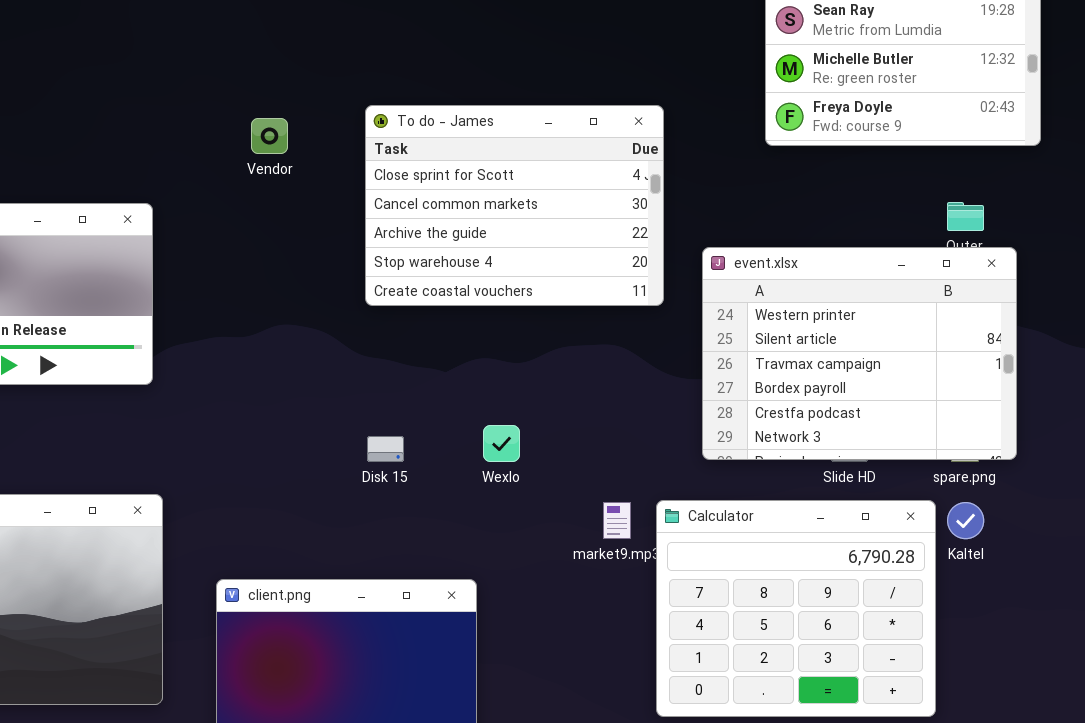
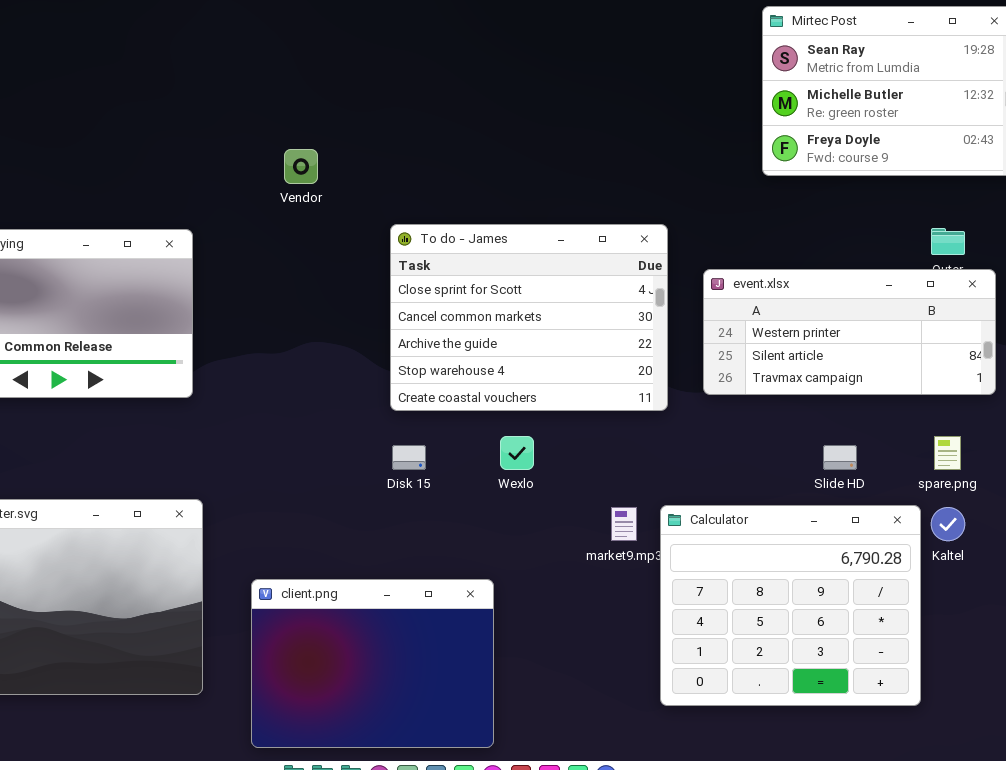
To do - James: [365,105,664,306] -> [390,224,668,411], moved
event.xlsx: [702,247,1017,460] -> [703,269,996,395], resized

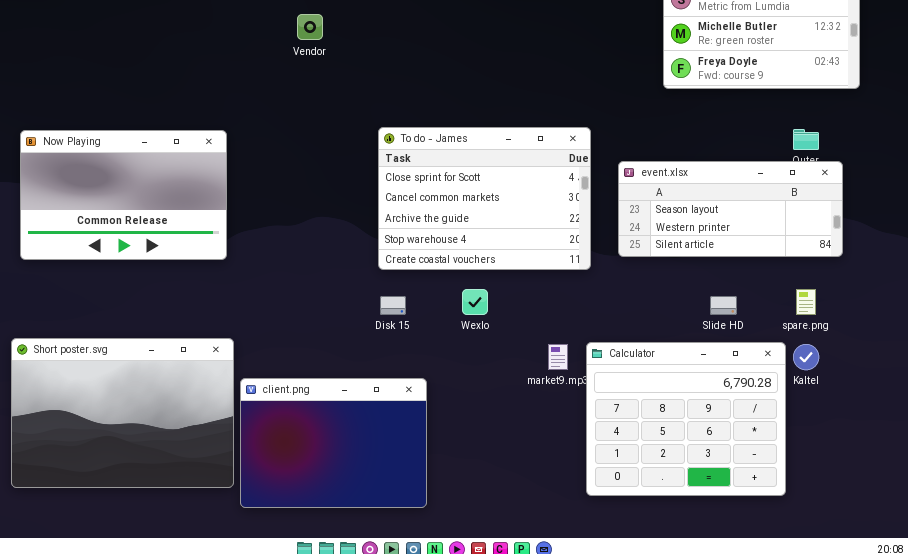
Vendor: [284,149,318,184] -> [297,14,323,40], moved
event.xlsx: [703,269,996,395] -> [618,161,843,257], scrolled up 1 row
client.png: [251,579,494,748] -> [240,378,427,508], moved

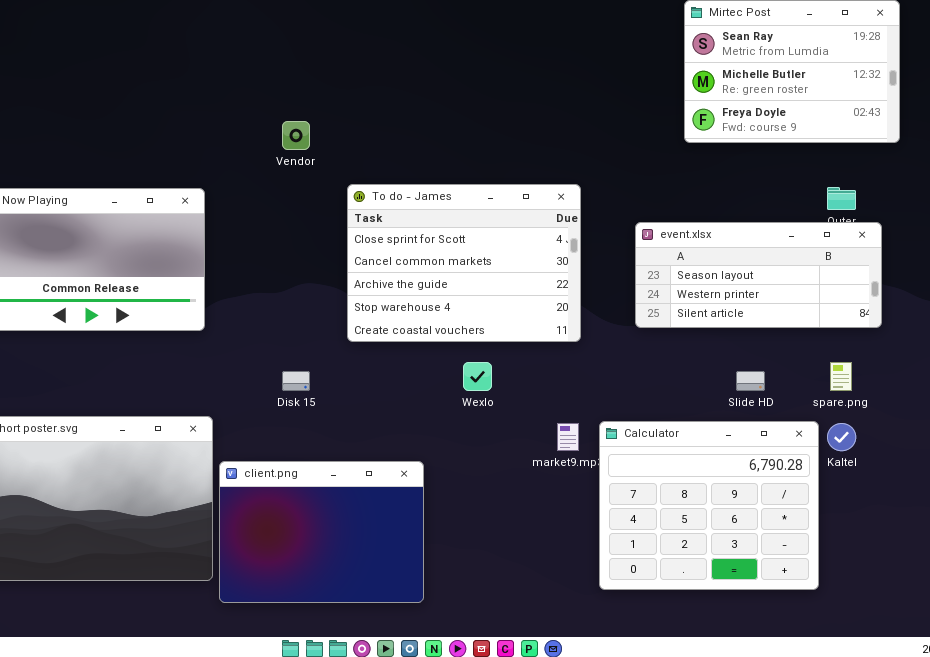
Vendor: [297,14,323,40] -> [282,121,310,150], moved
To do - James: [378,127,591,270] -> [347,184,581,342], moved
Disk 15: [380,296,406,315] -> [282,371,310,391], moved

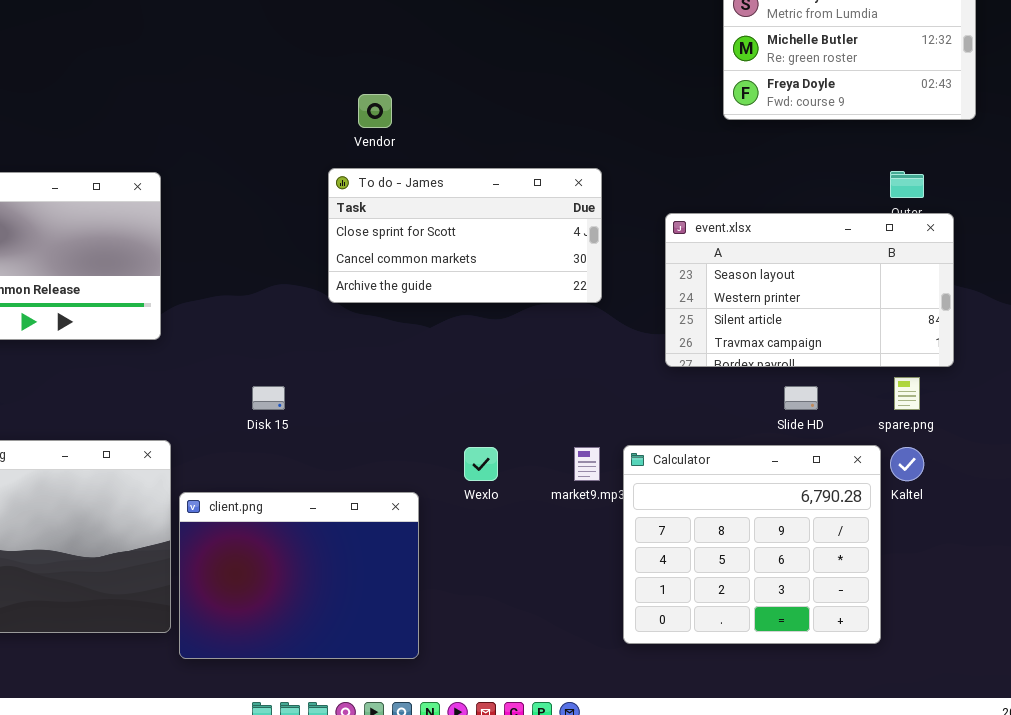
Vendor: [282,121,310,150] -> [358,94,392,128], moved
To do - James: [347,184,581,342] -> [328,168,602,303], resized
event.xlsx: [635,222,882,328] -> [665,213,954,367], resized
Wexlo: [463,362,492,391] -> [464,447,498,481], moved

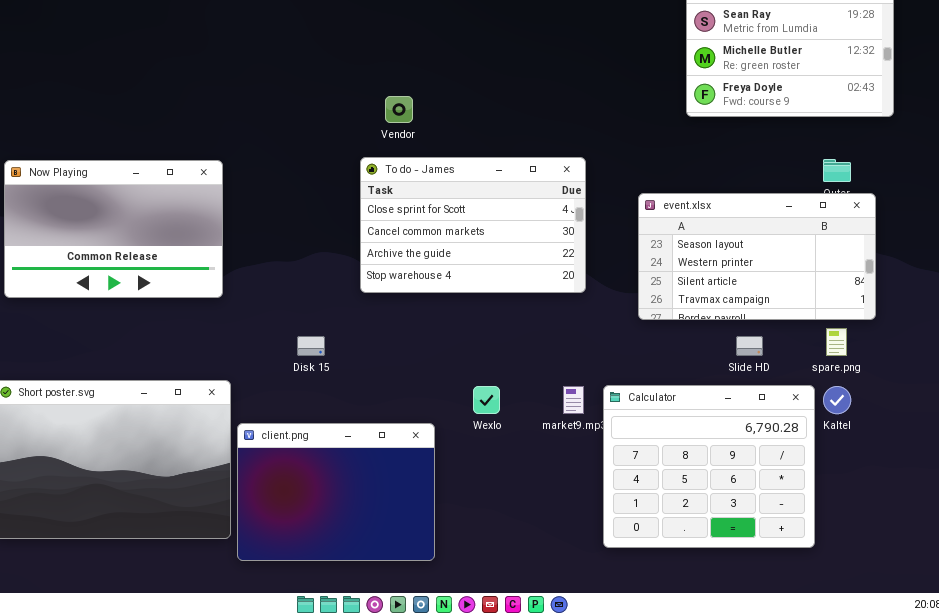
To do - James: [328,168,602,303] -> [360,157,586,293], resized

